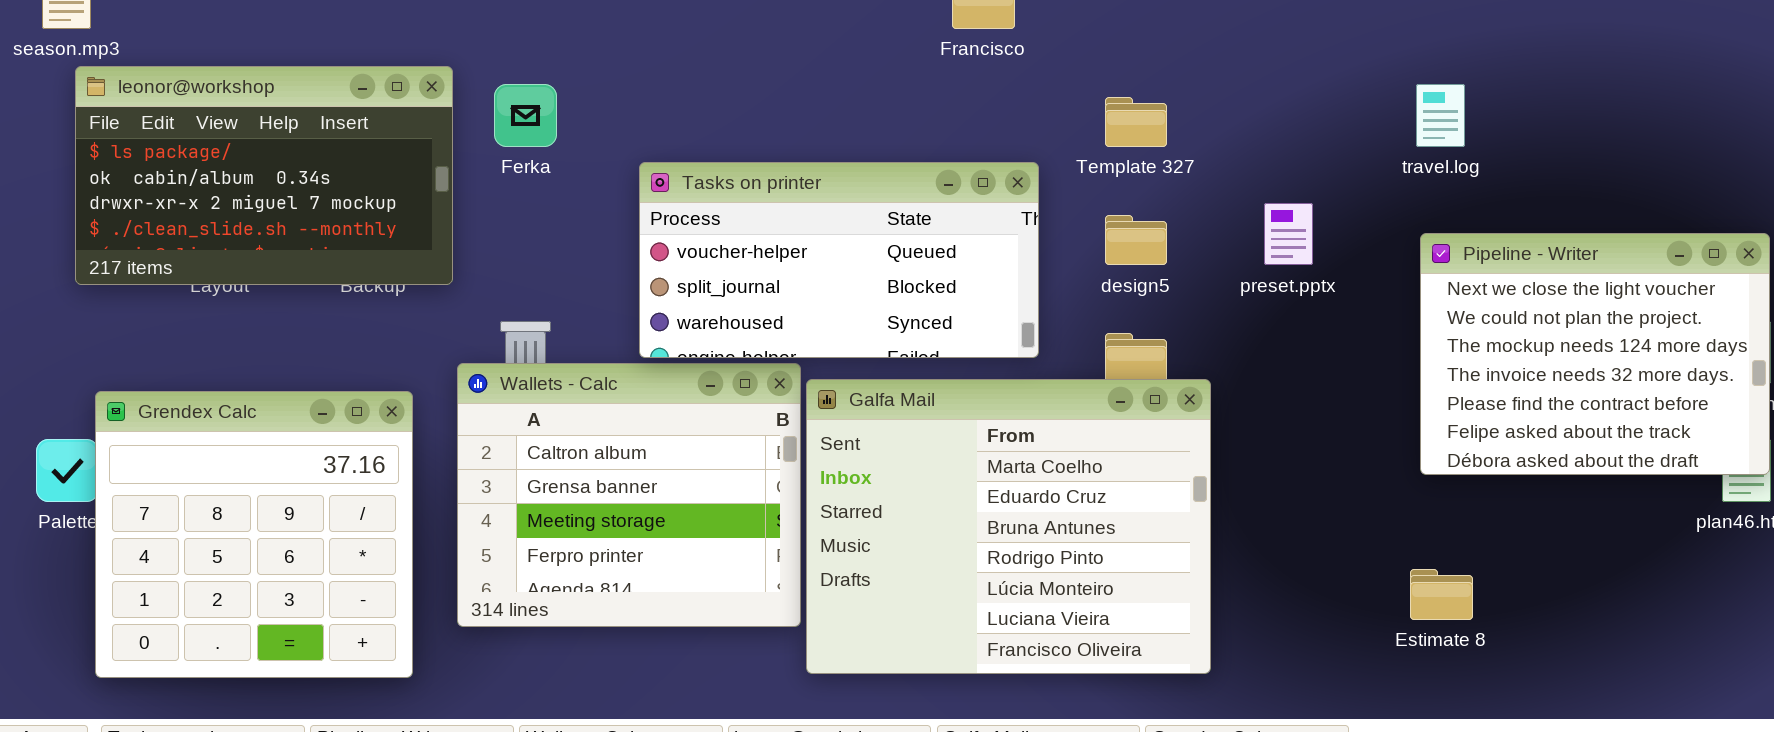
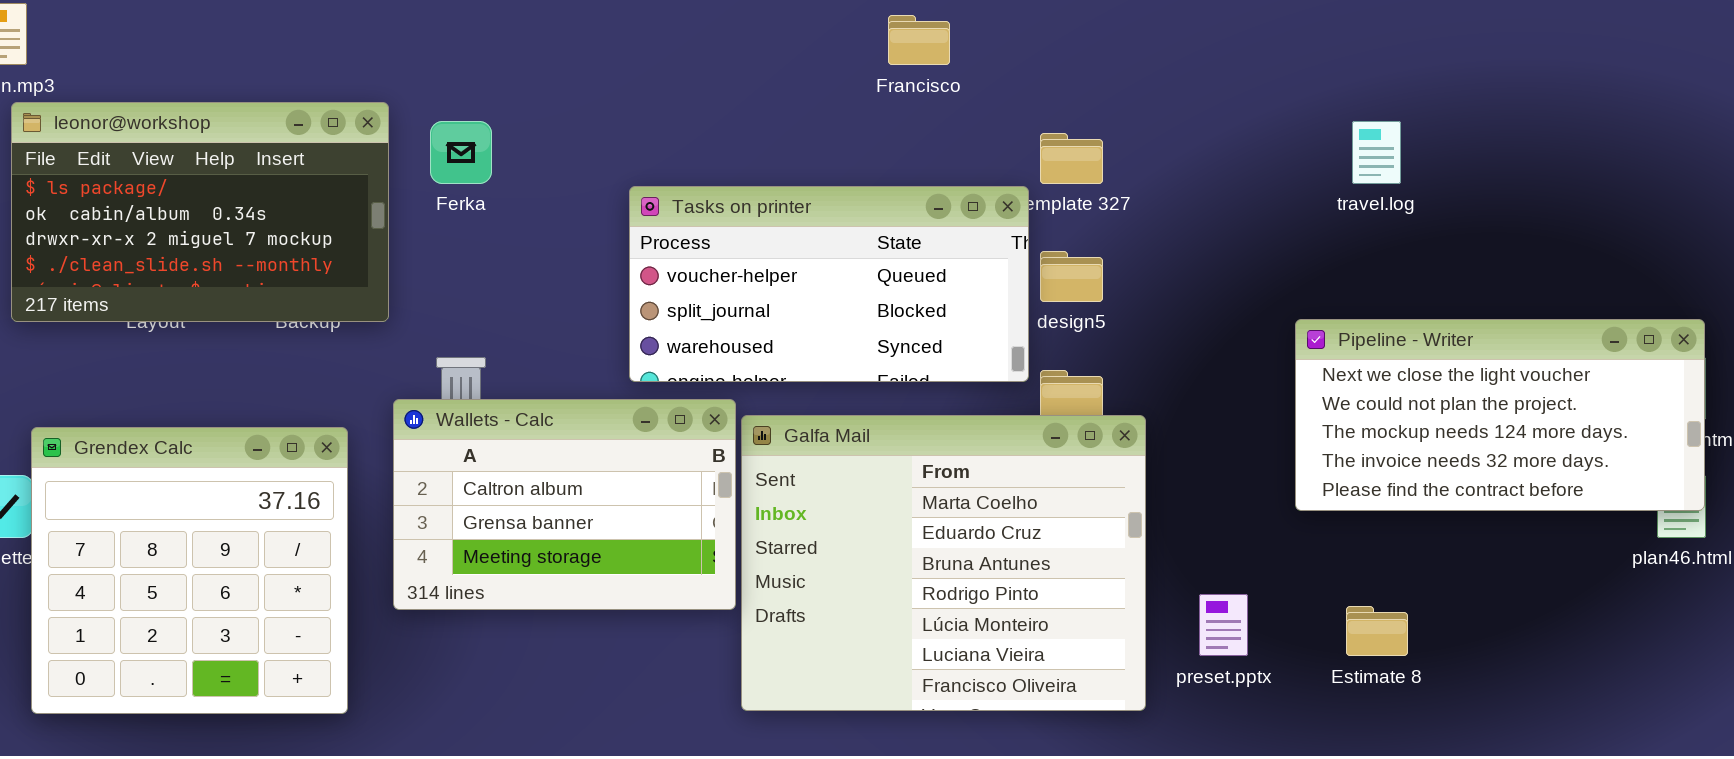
Tasks on printer: [639,162,1039,358] -> [629,186,1029,382], moved
preset.pptx: [1264,203,1313,265] -> [1199,594,1248,656], moved
Pipeline - Writer: [1420,233,1770,475] -> [1295,319,1705,511], resized
Wallets - Calc: [457,363,801,627] -> [393,399,736,610], resized

